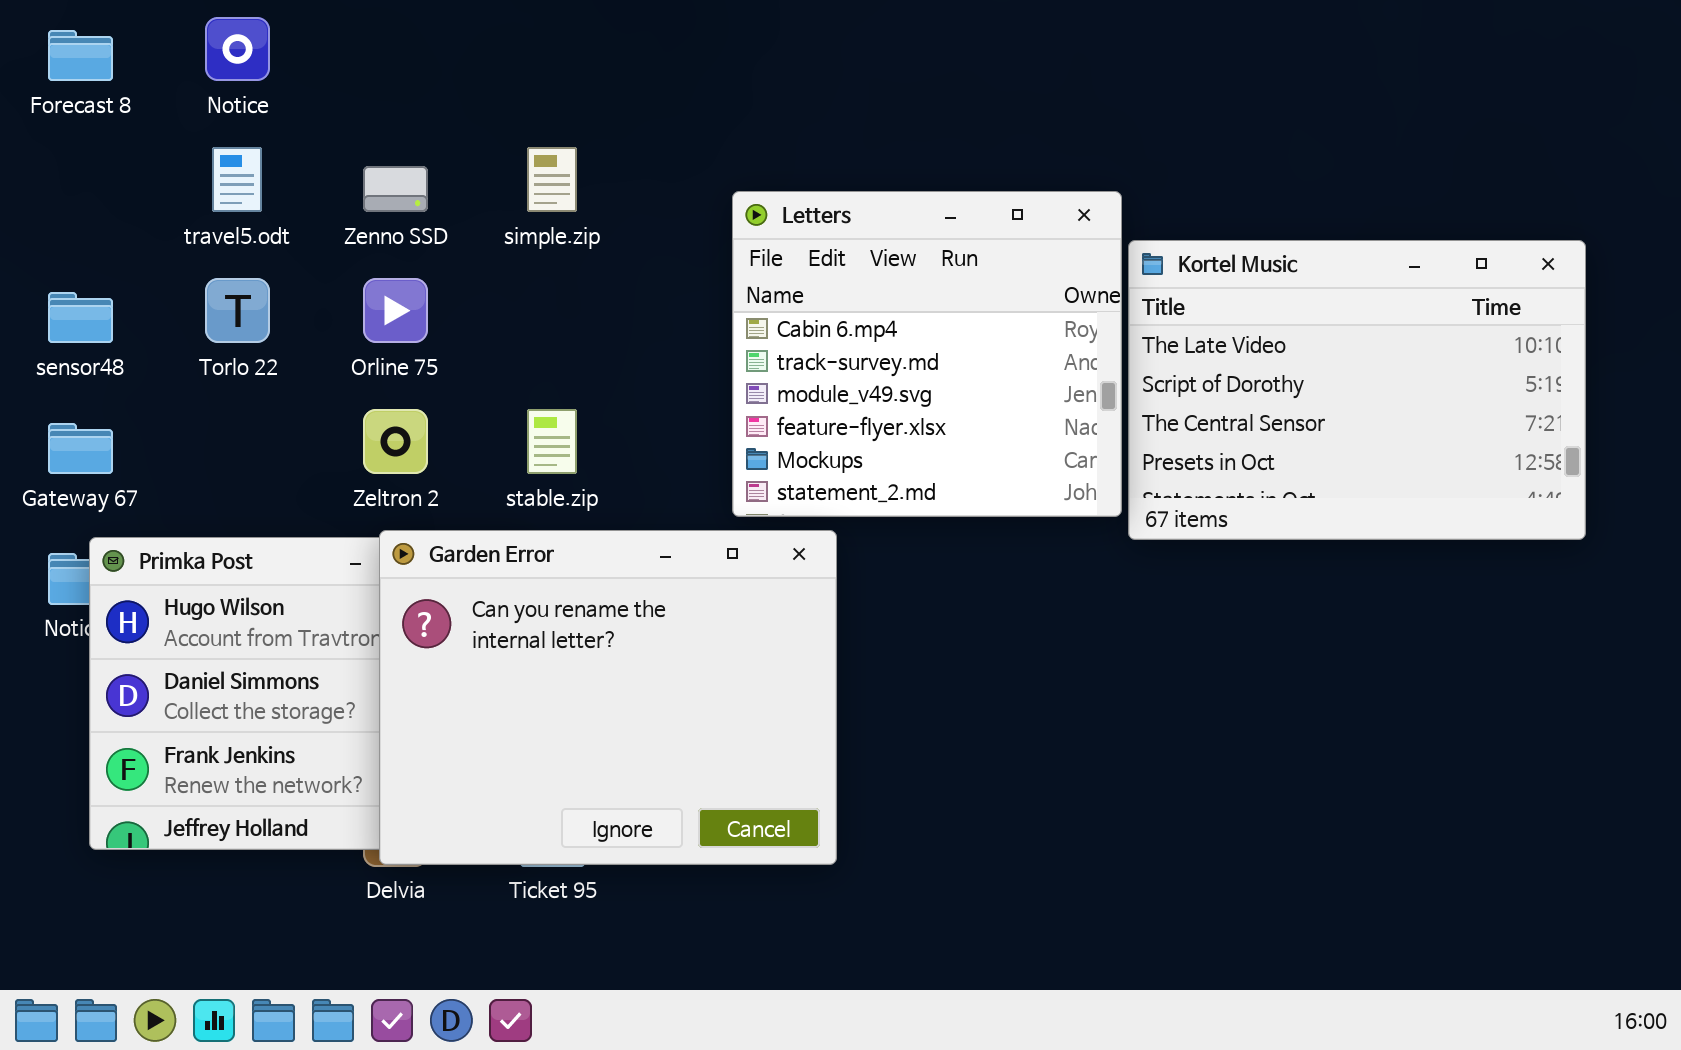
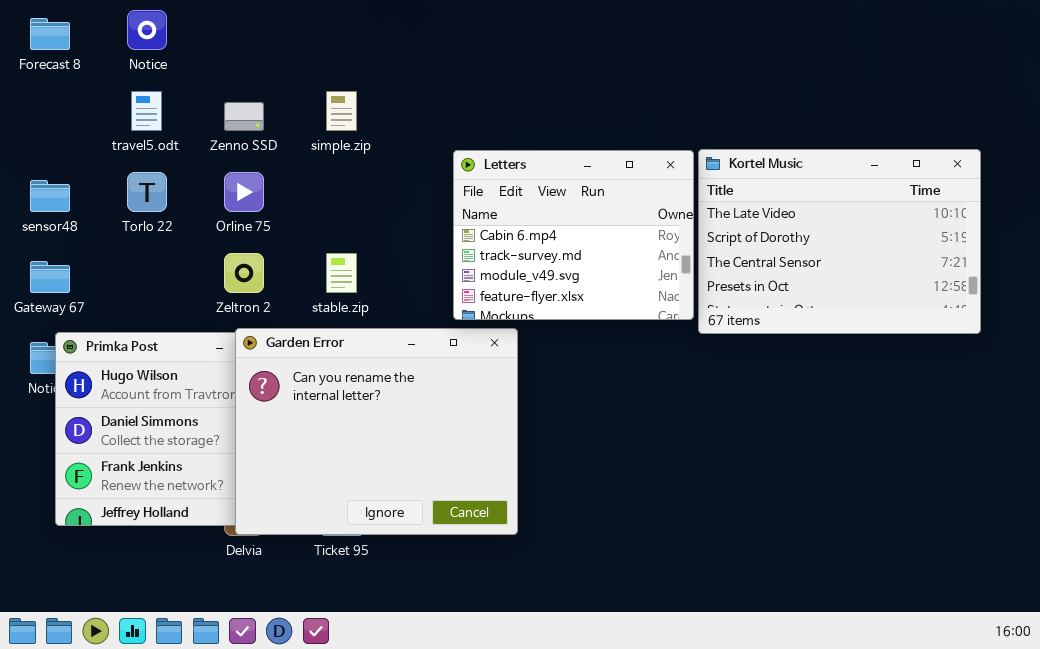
Letters: [732,191,1122,517] -> [453,150,694,320], resized

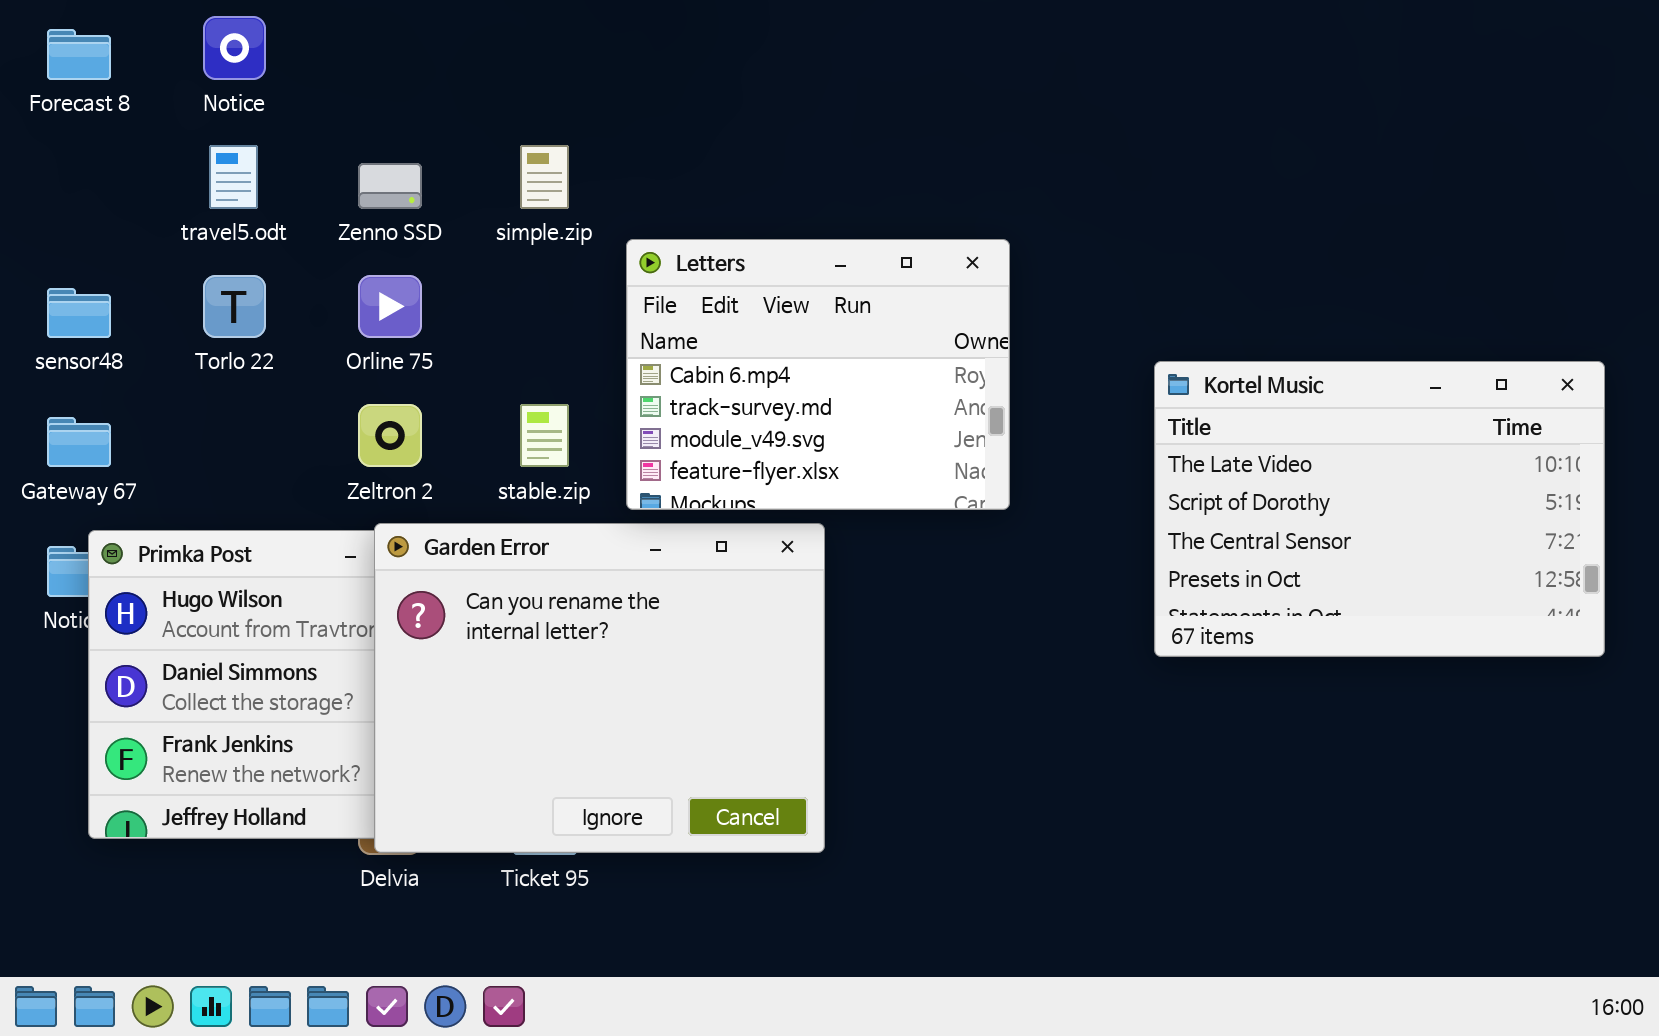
Kortel Music: [698,149,981,334] -> [1154,361,1605,657], moved
Letters: [453,150,694,320] -> [626,239,1010,510], moved

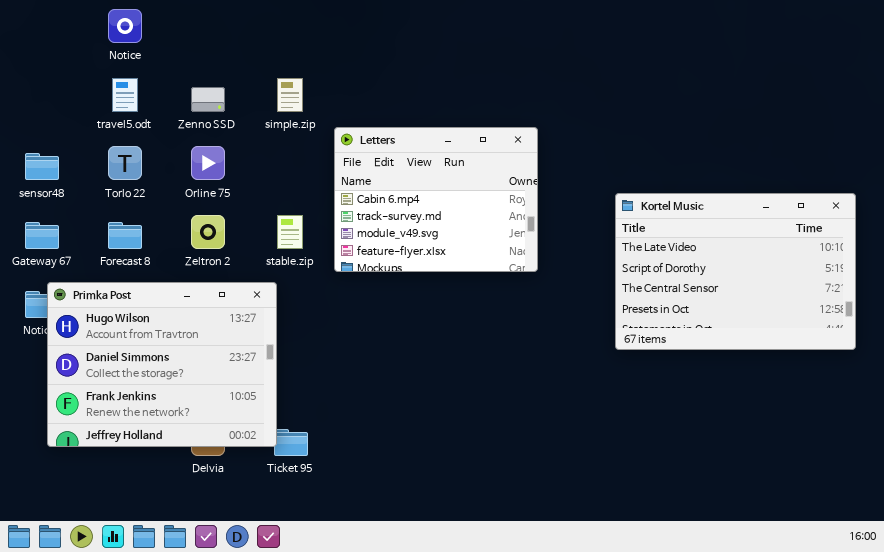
Forecast 8: [47,29,111,80] -> [108,222,142,249], moved
Garden Error: [374,523,825,853] -> none, closed

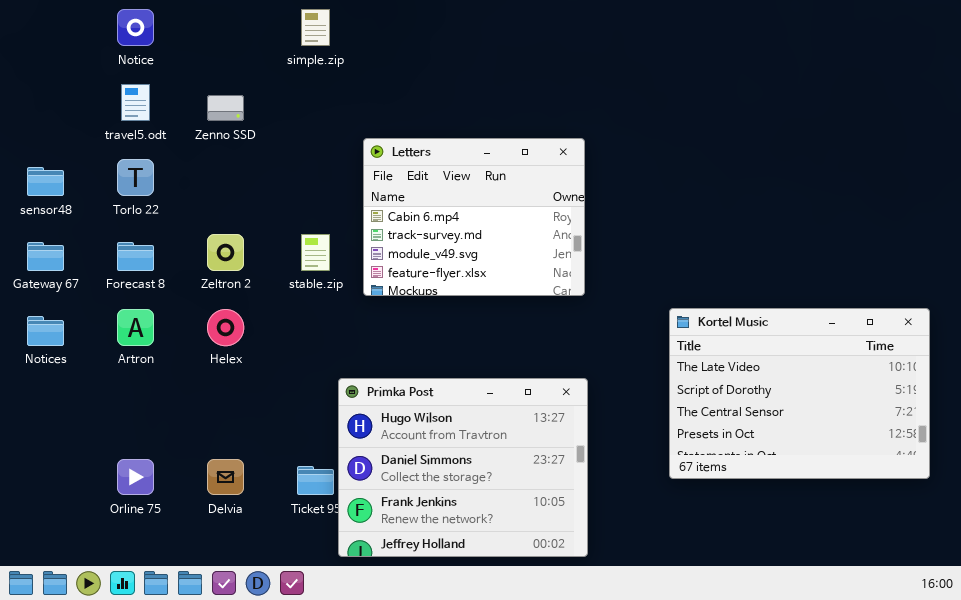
simple.zip: [277,78,303,112] -> [301,9,330,46], moved
Orline 75: [191,146,225,180] -> [117,459,154,495], moved
Kortel Music: [615,193,856,350] -> [669,308,930,479], moved
Primka Post: [47,282,277,447] -> [338,378,588,557], moved

